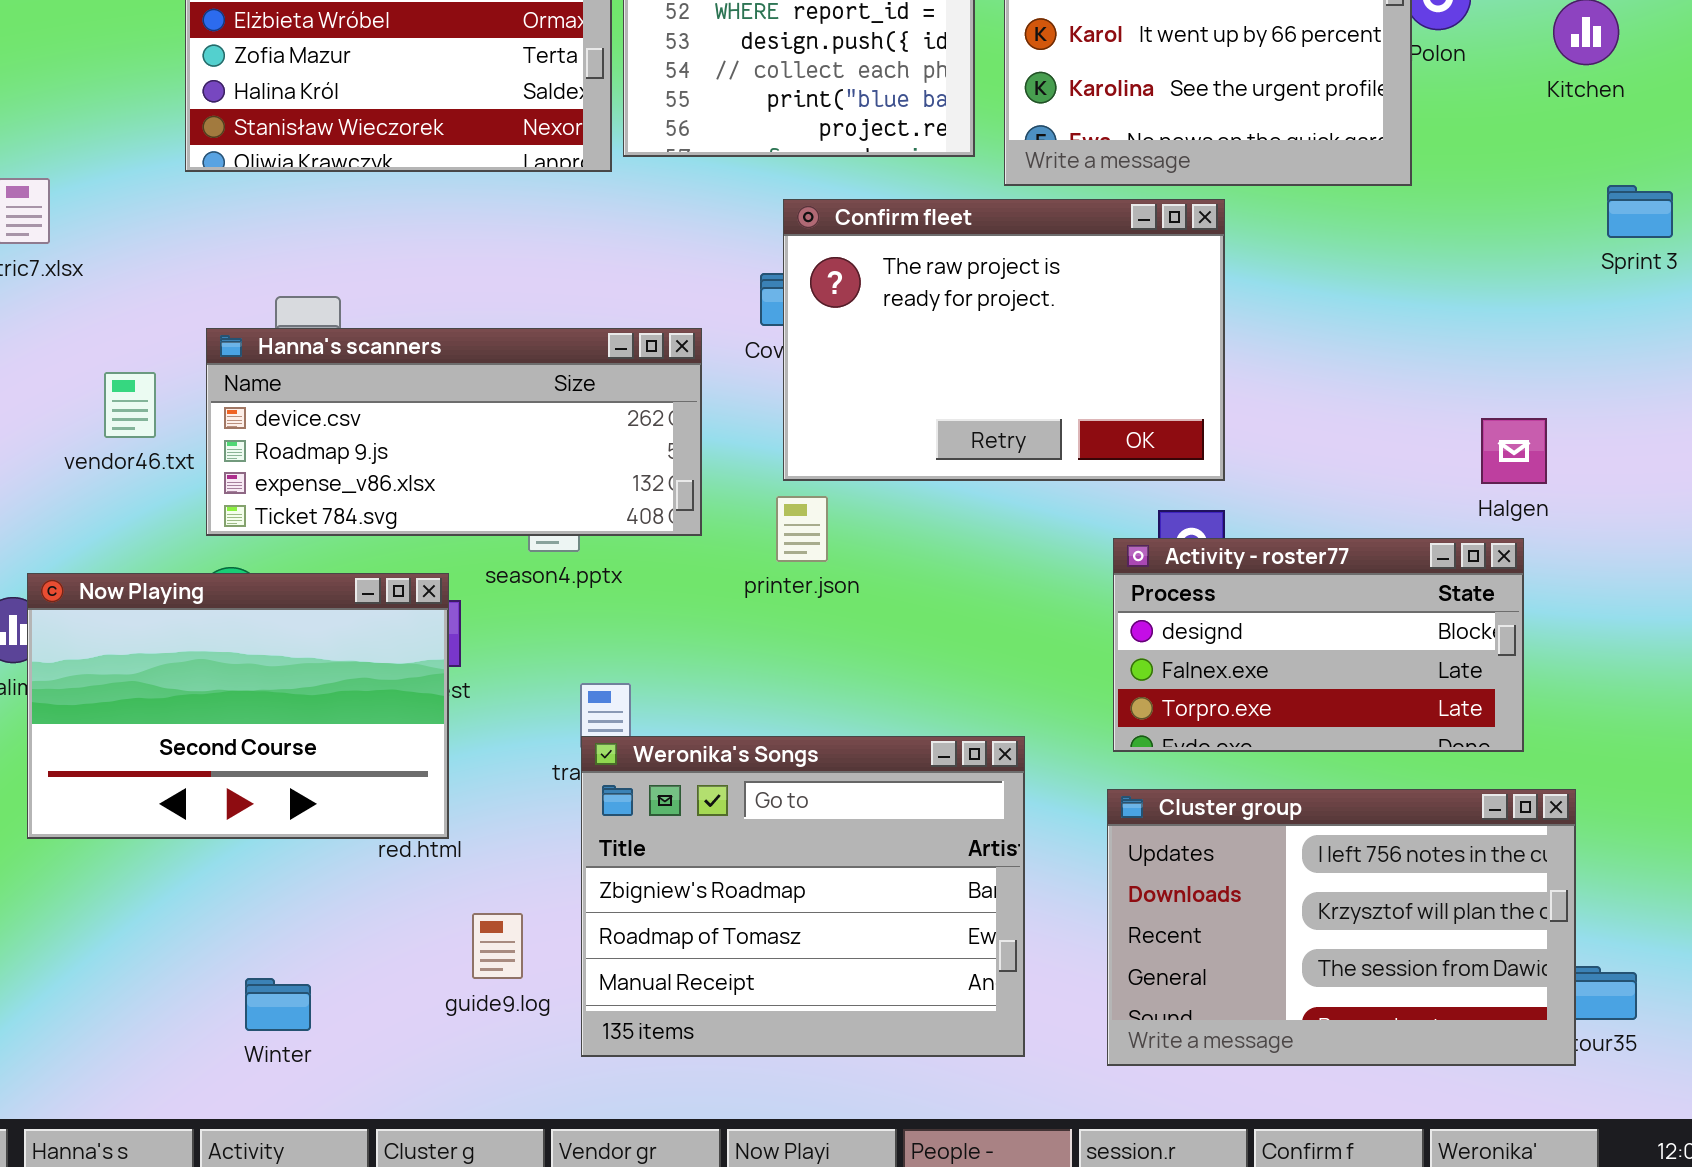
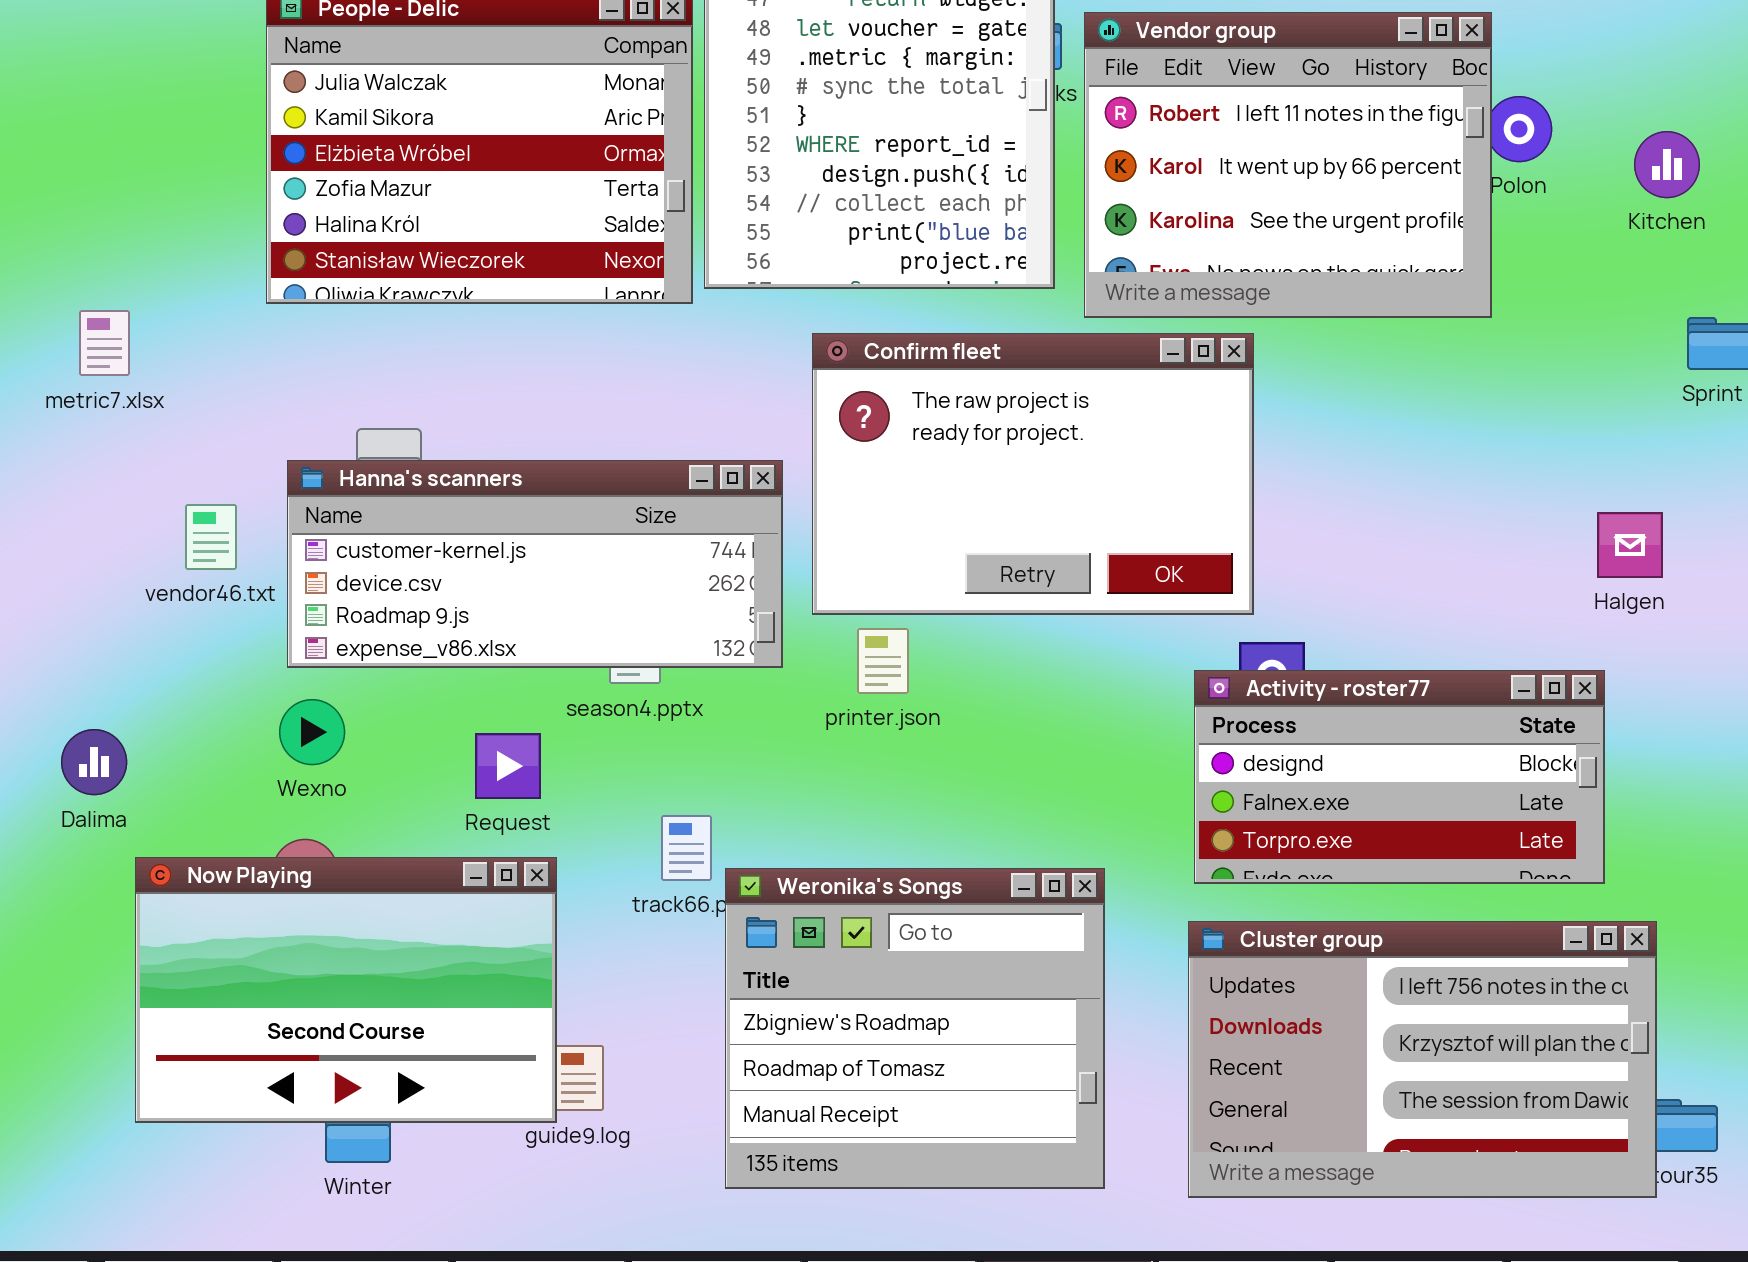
Confirm fleet: [783,199,1225,481] -> [812,333,1254,615], moved
Hanna's scanners: [206,328,702,536] -> [287,460,783,668], scrolled up 1 row
Halgen: [1481,418,1547,484] -> [1597,512,1663,578], moved
Now Playing: [27,573,449,839] -> [135,857,557,1123], moved
Weronika's Songs: [581,736,1025,1057] -> [725,868,1105,1189], resized

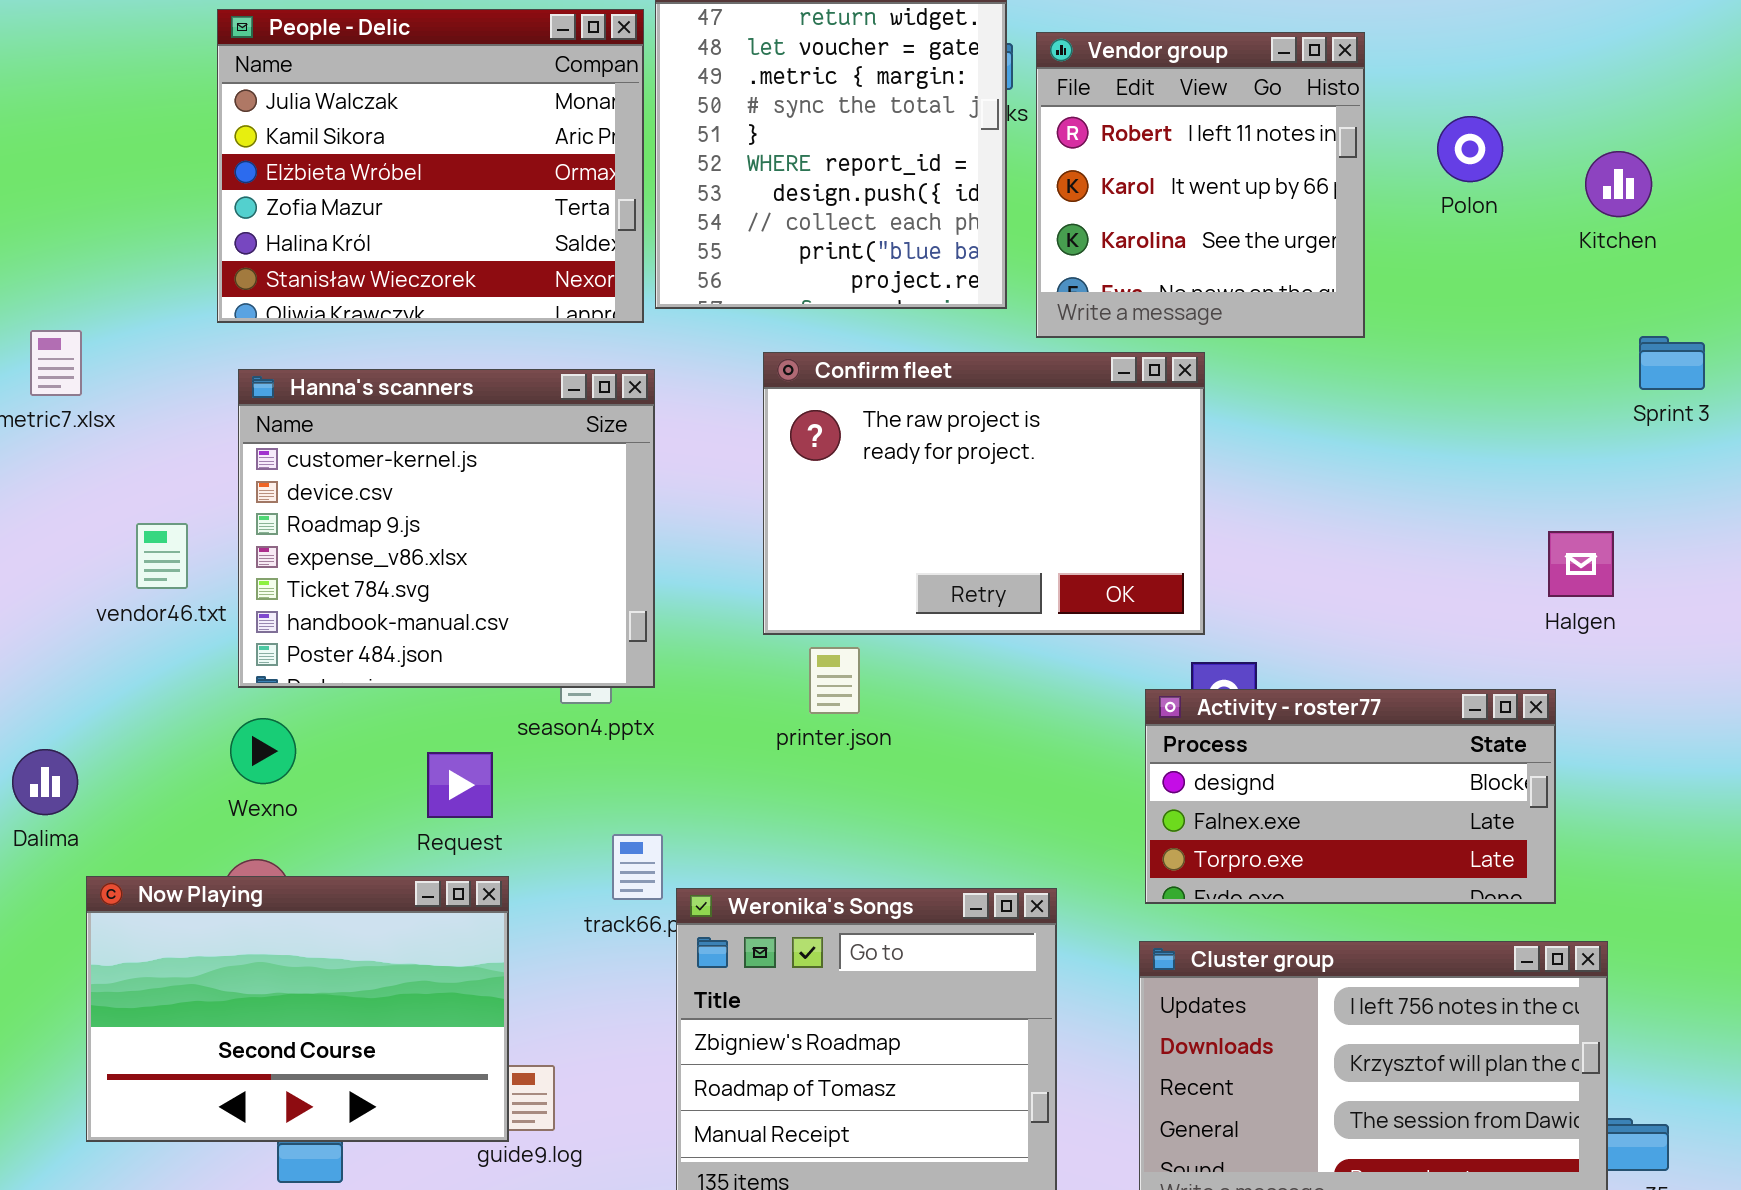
Vendor group: [1084,12,1492,318] -> [1036,32,1365,338], resized
Hanna's scanners: [287,460,783,668] -> [238,369,655,688], resized

